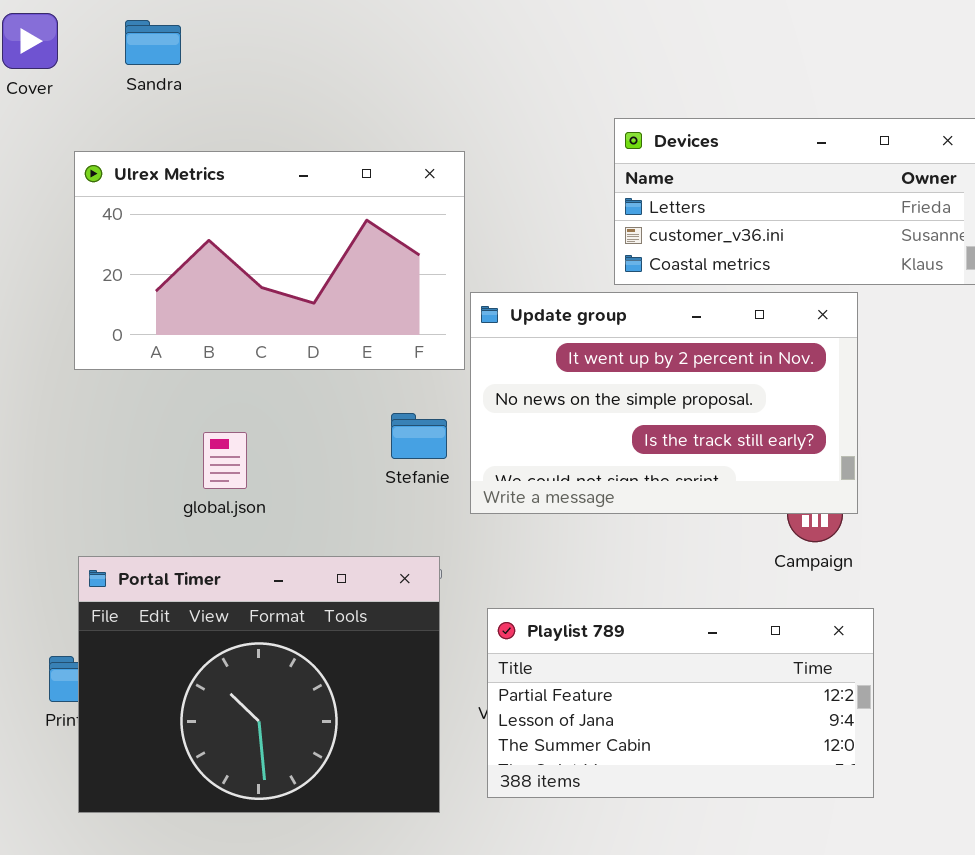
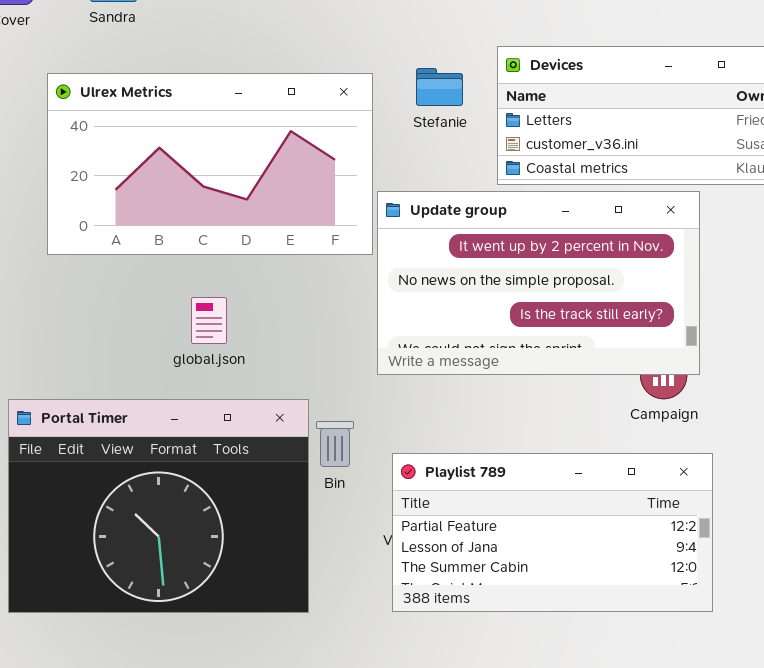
Stefanie: [391,413,447,459] -> [416,68,463,106], moved
global.json: [203,432,247,489] -> [191,297,227,344], moved
Portal Timer: [78,556,440,813] -> [8,399,309,613], moved

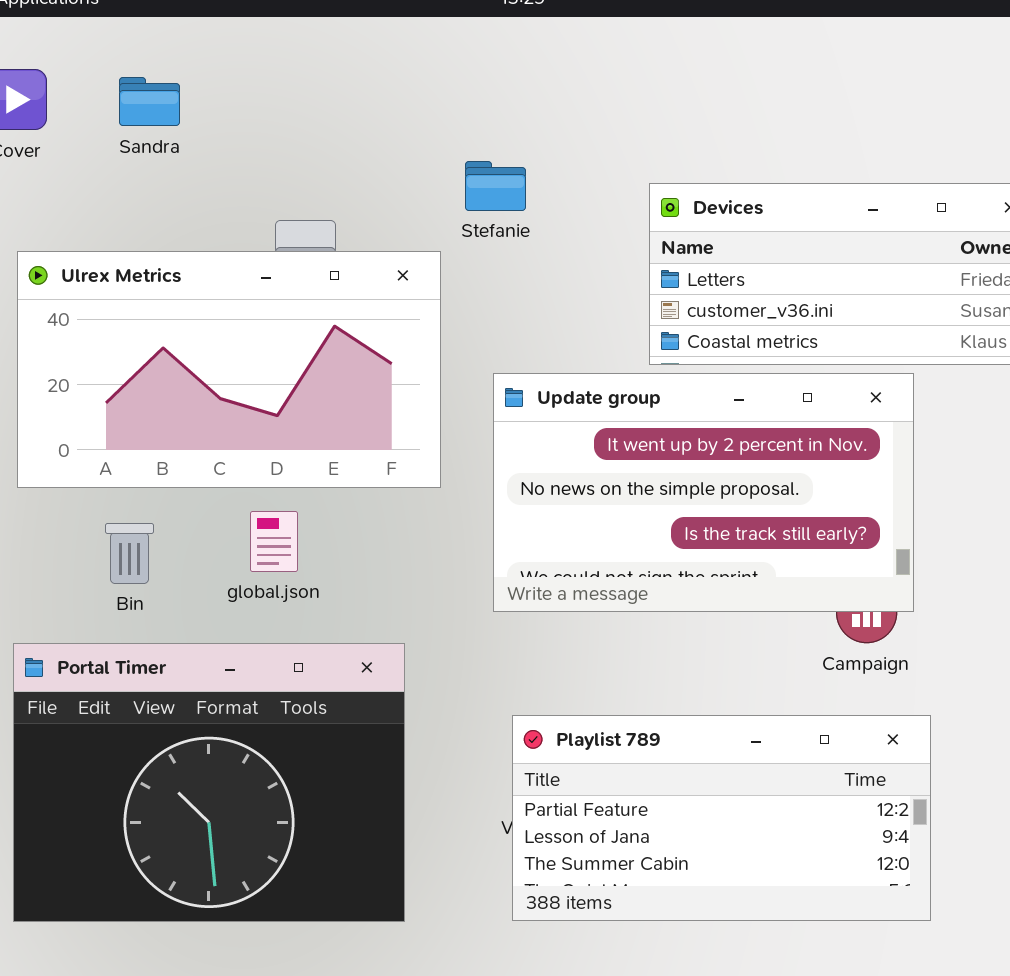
Stefanie: [416,68,463,106] -> [465,161,526,211], moved
Ulrex Metrics: [47,73,373,255] -> [17,251,441,488], moved
Bin: [316,421,354,467] -> [105,523,154,584], moved

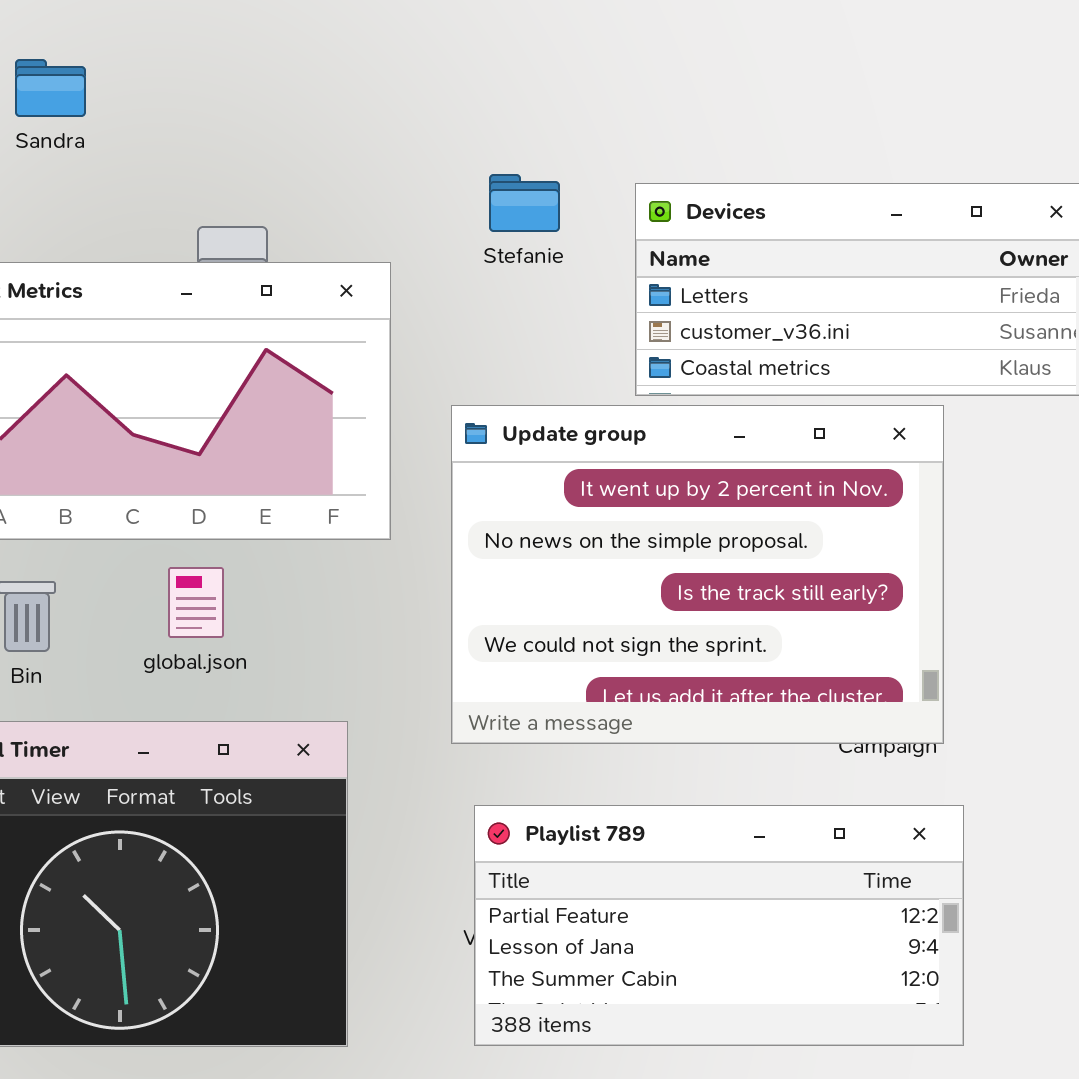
Stefanie: [465,161,526,211] -> [489,174,560,232], moved
Update group: [493,373,914,612] -> [451,405,944,744], resized

